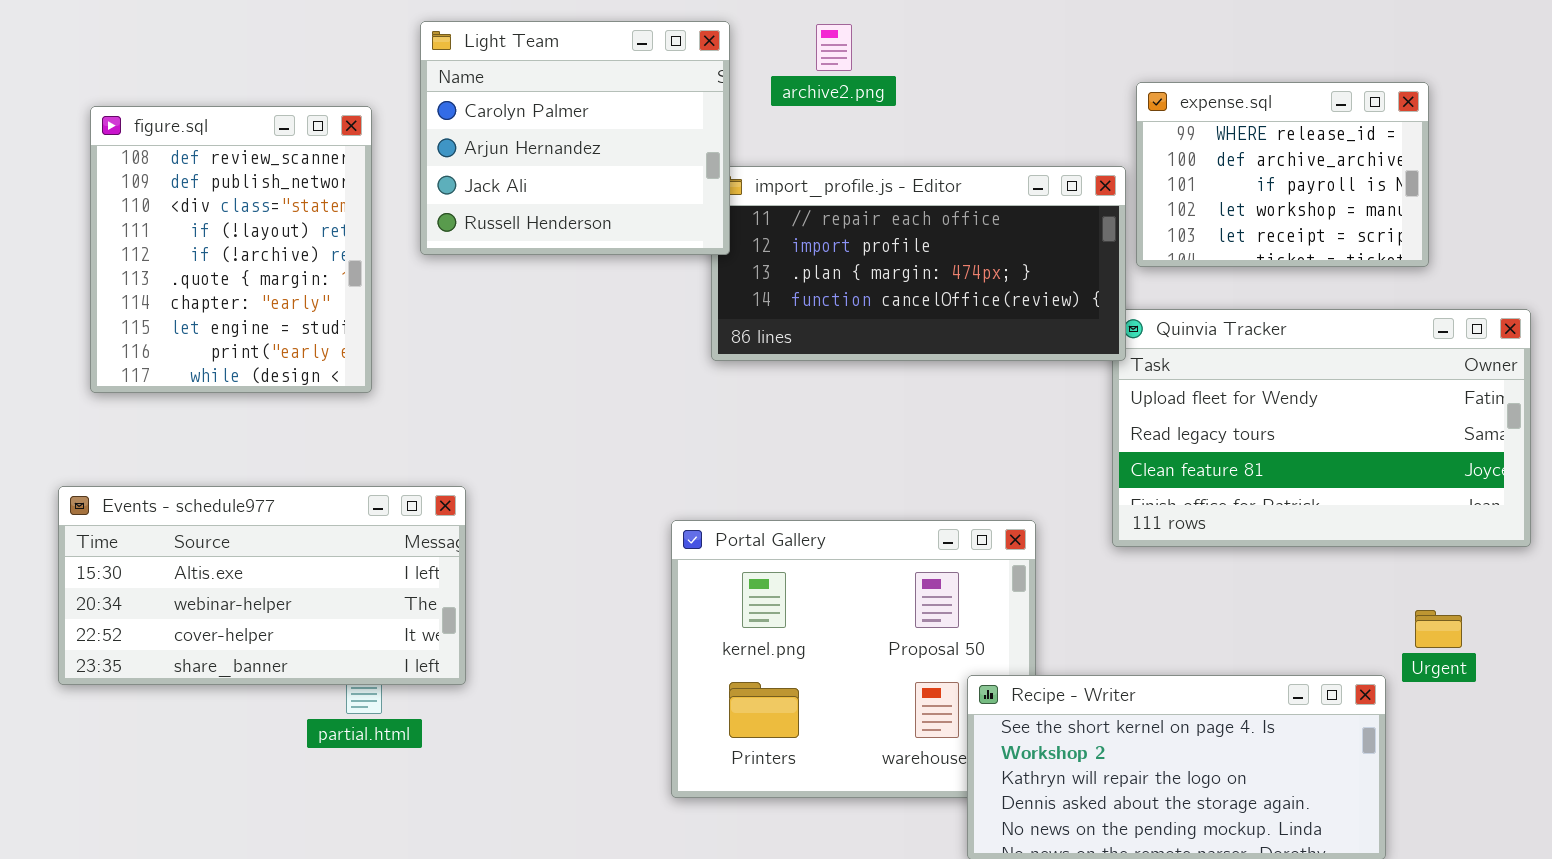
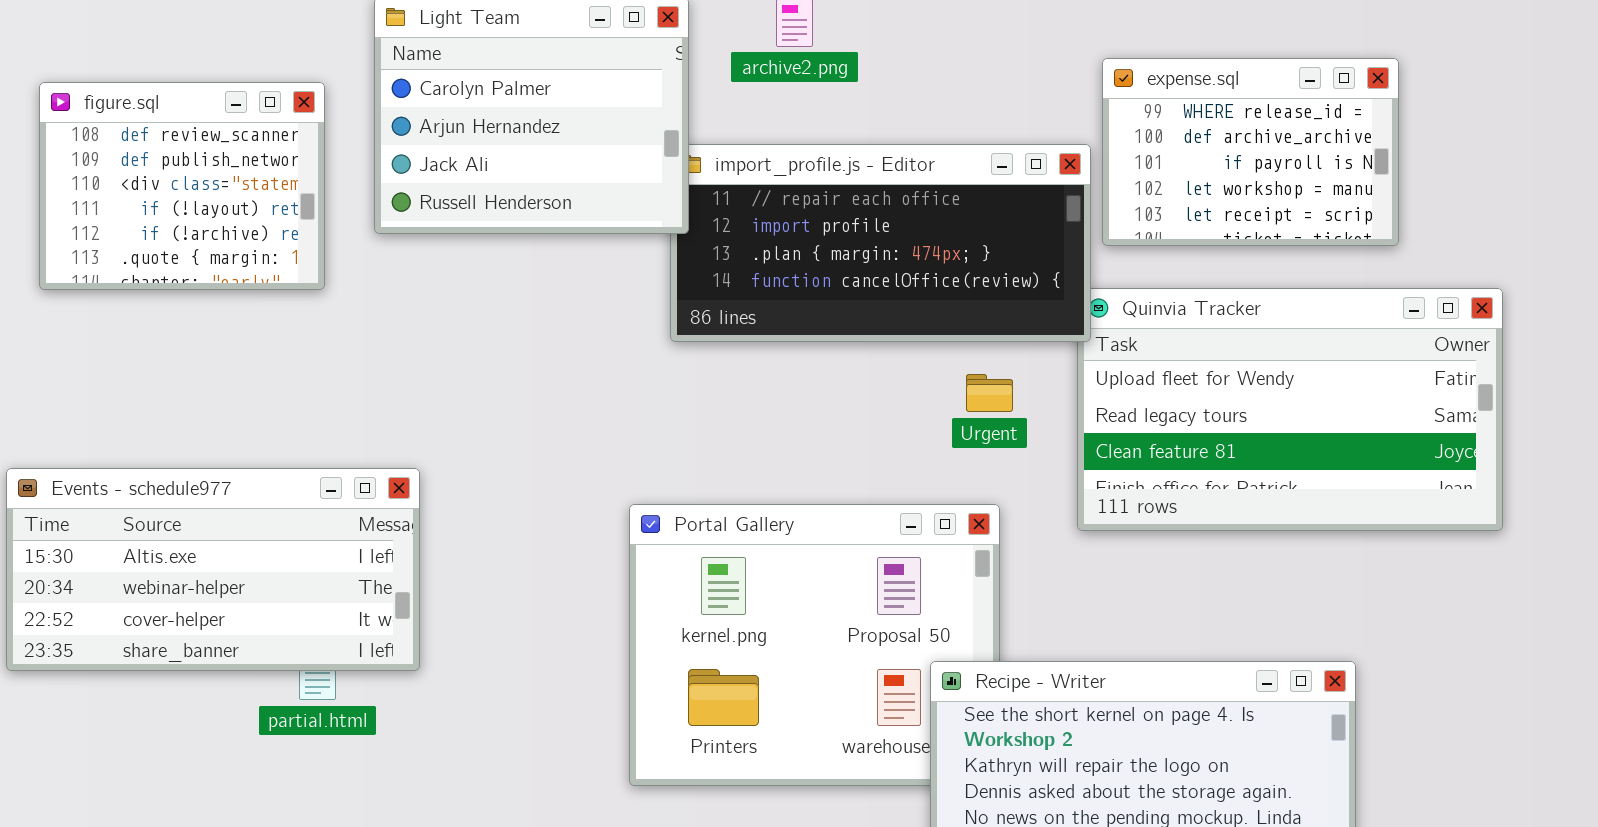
figure.sql: [90,106,372,393] -> [39,82,325,290], resized
Urgent: [1415,610,1462,648] -> [966,374,1013,412], moved

